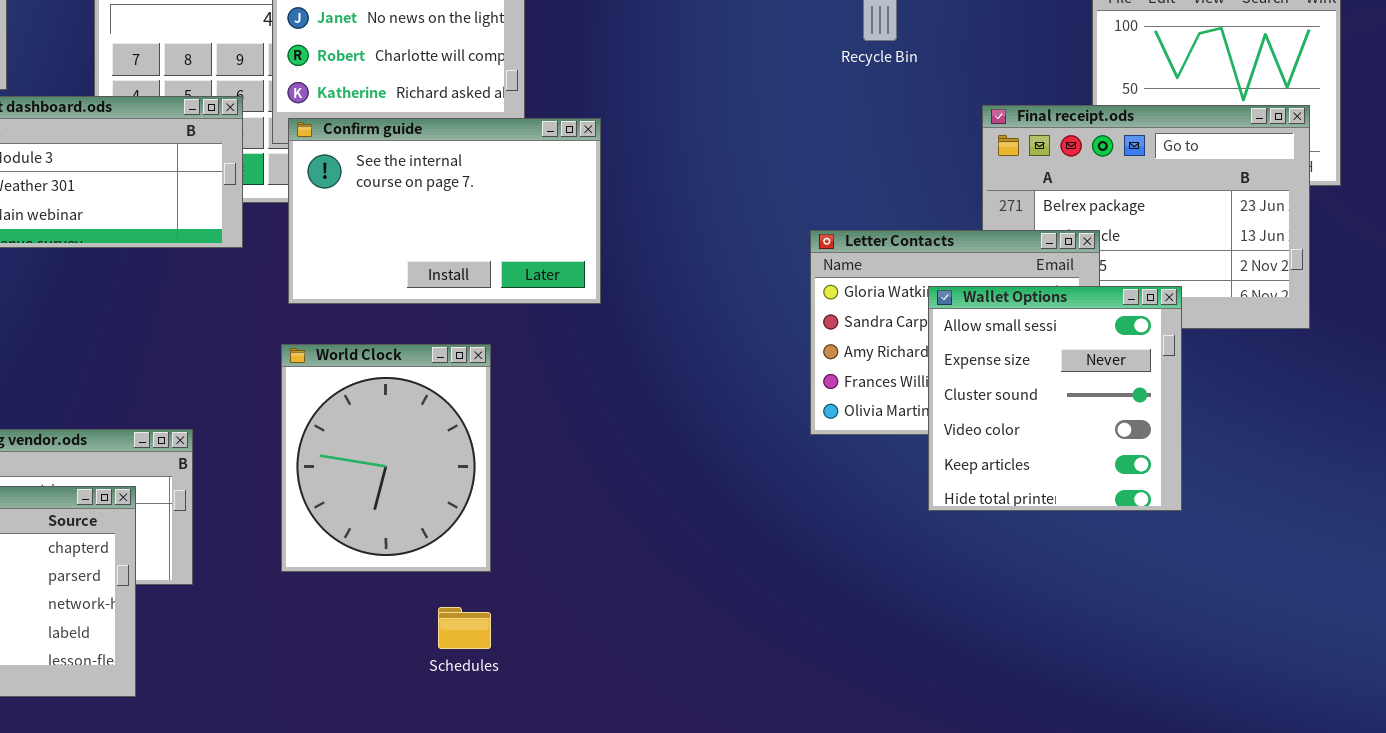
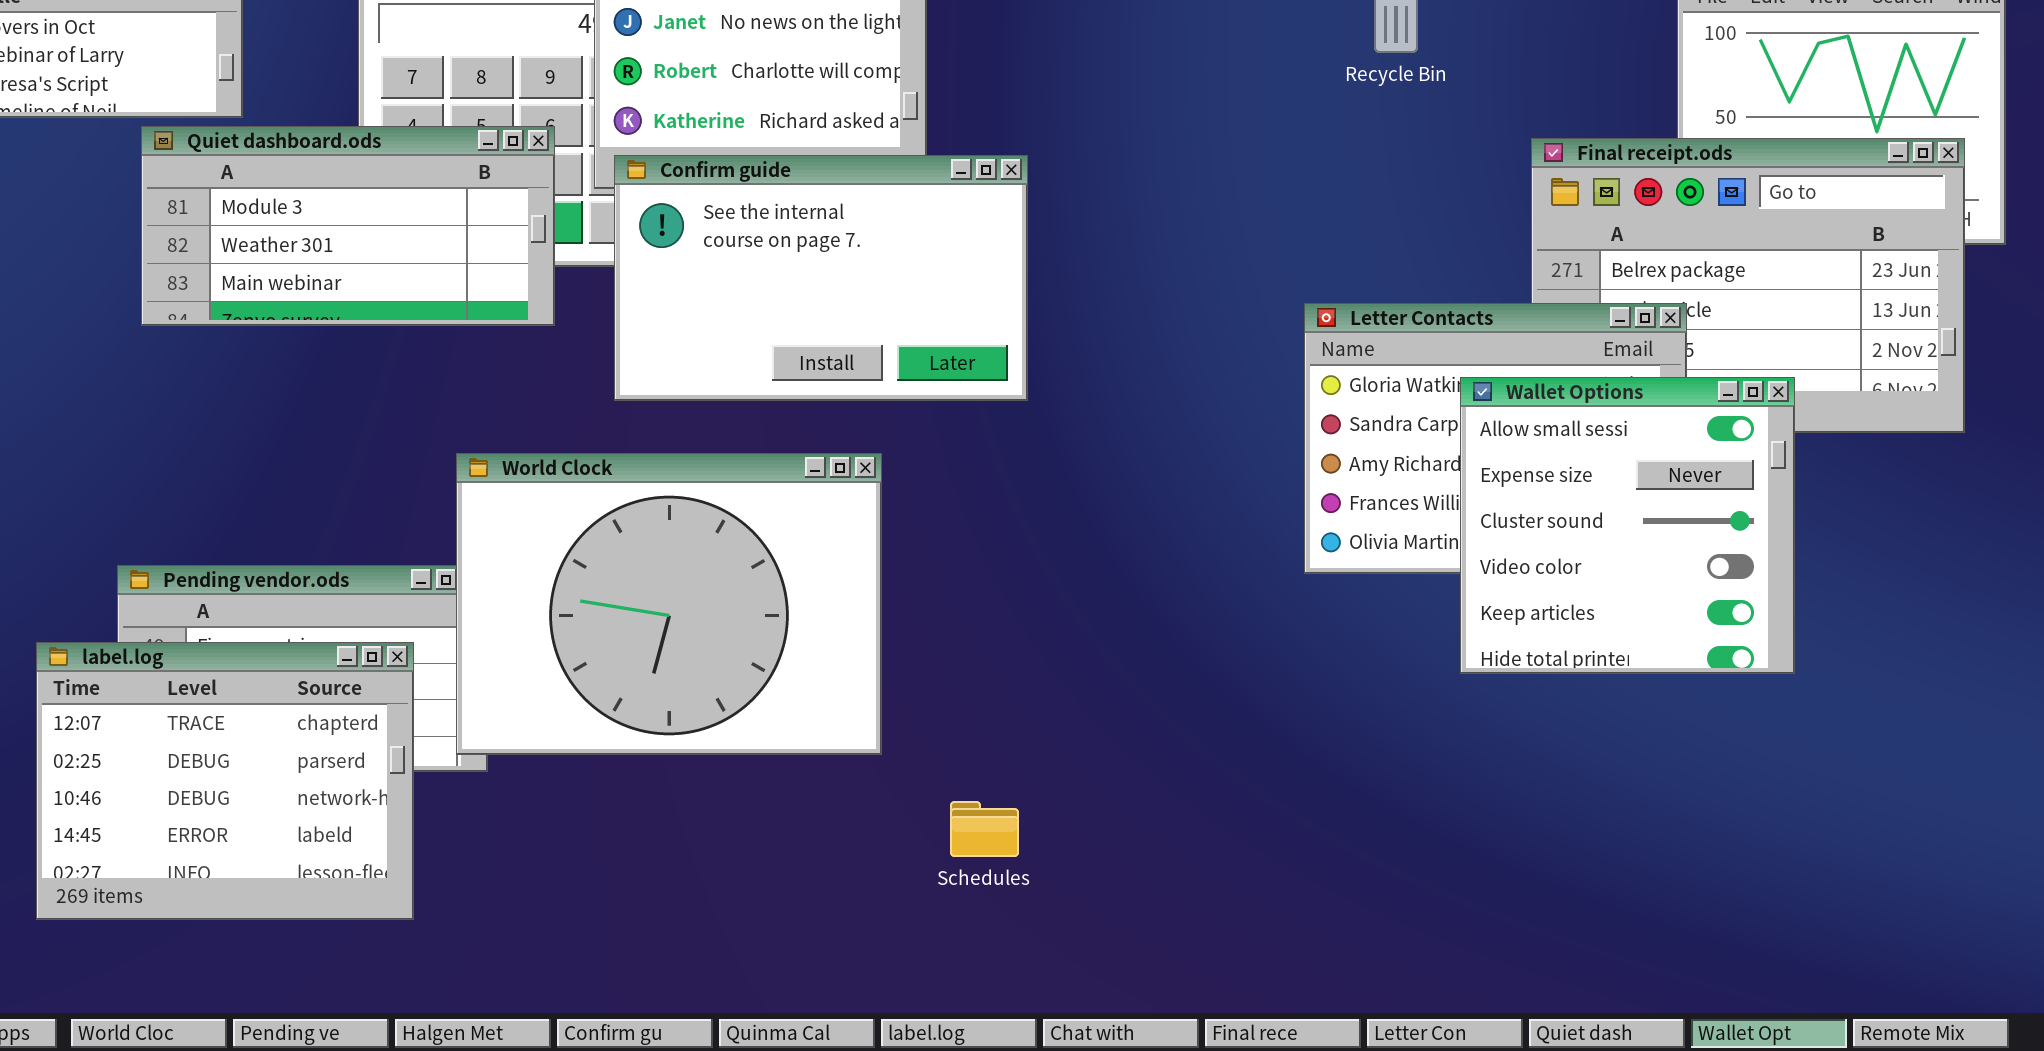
World Clock: [281,344,491,572] -> [456,453,882,755], resized
Schedules: [438,607,491,649] -> [950,801,1019,857], moved

